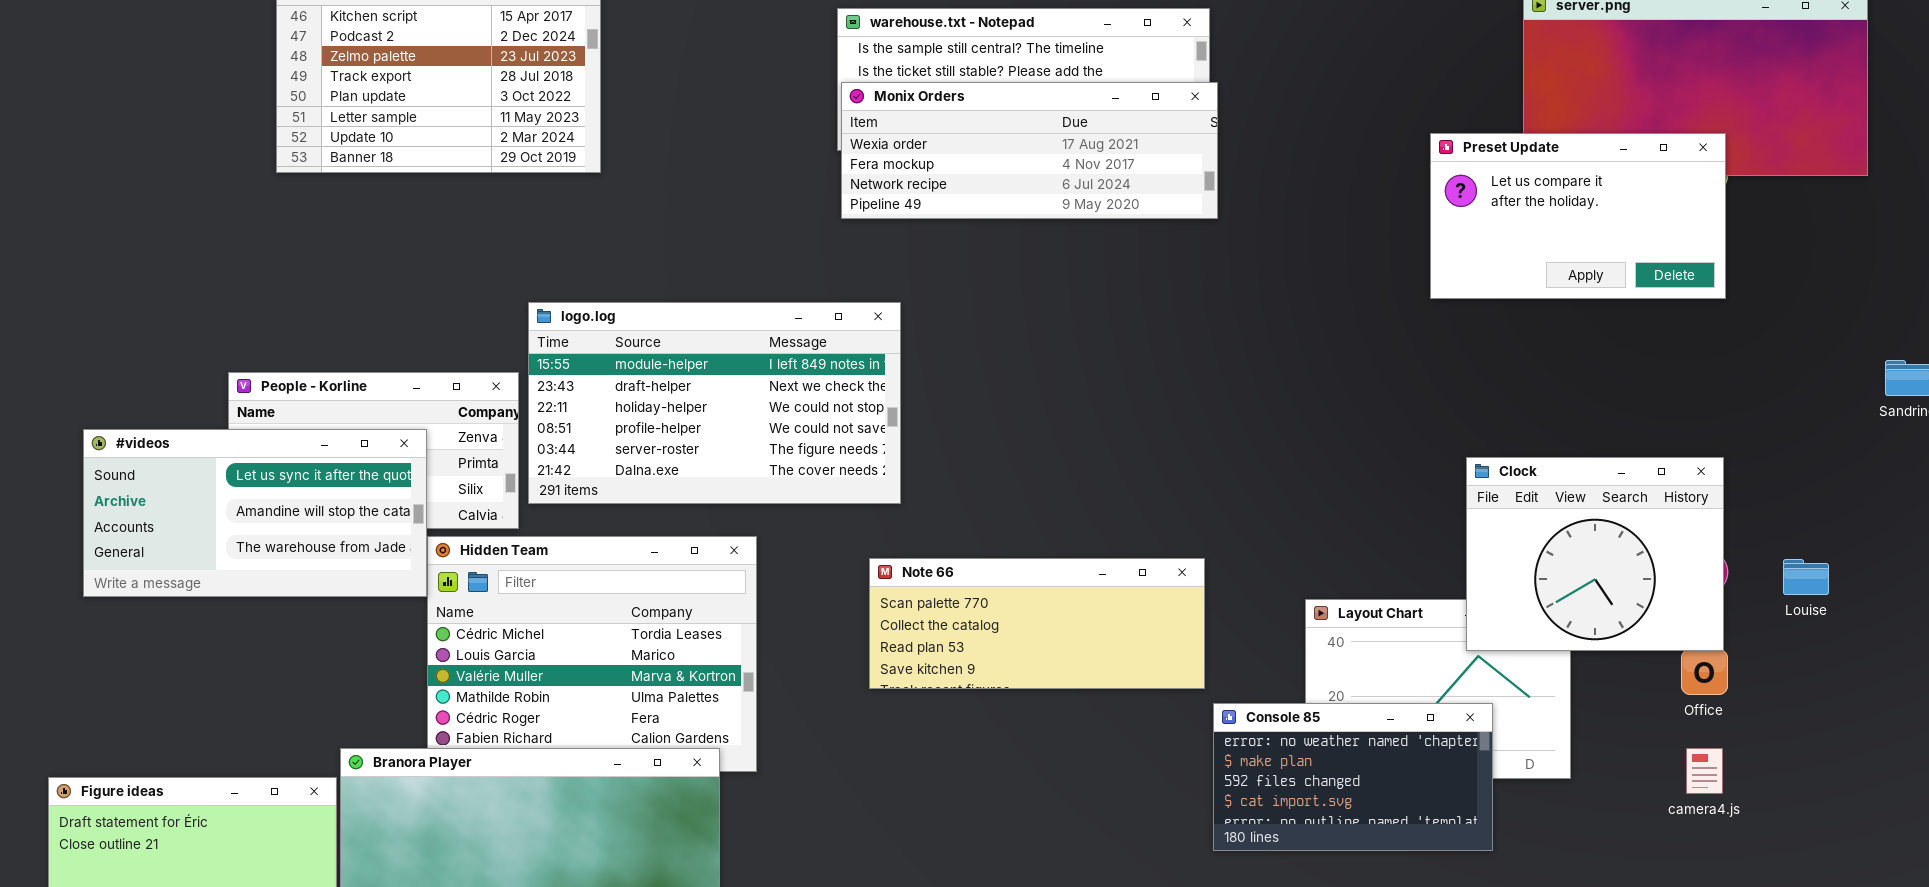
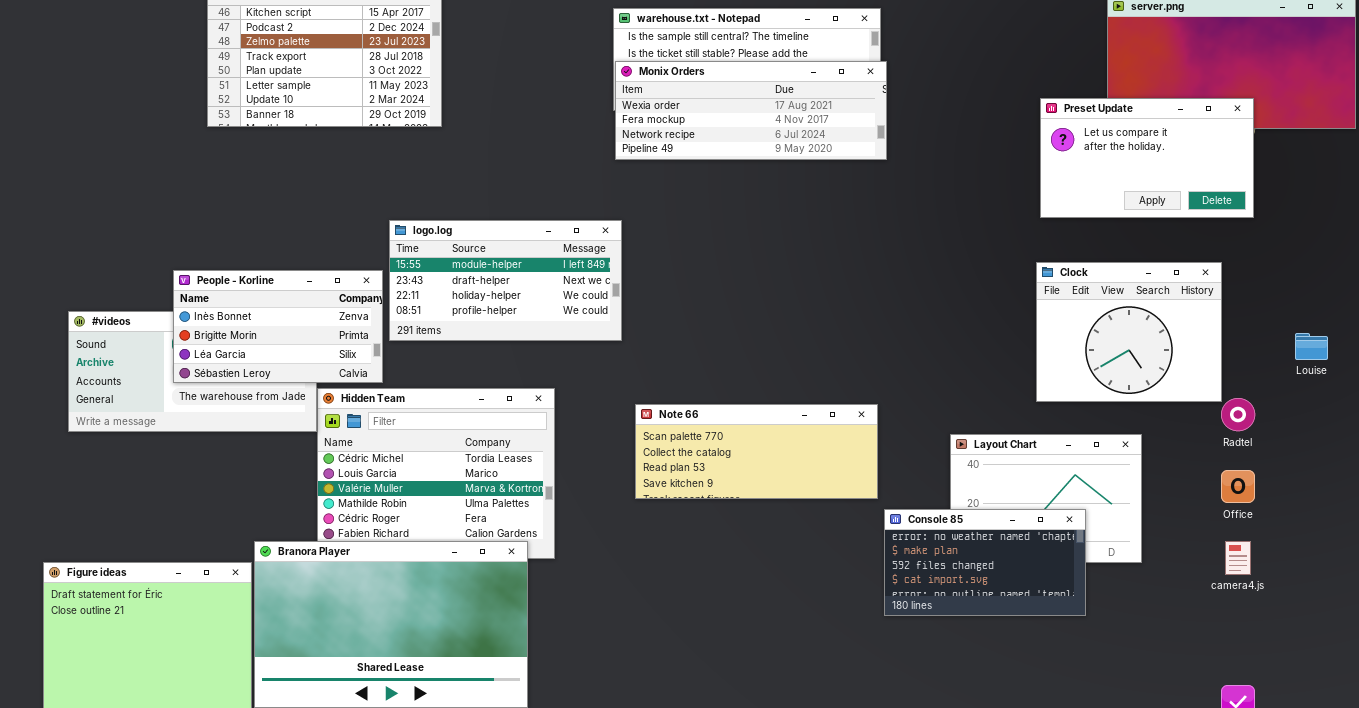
logo.log: [528,302,901,504] -> [389,220,622,341], resized
People - Korline: [228,372,519,529] -> [173,270,383,383], raised
Clock: [1466,457,1724,651] -> [1036,262,1222,402], moved
Louise: [1783,559,1829,595] -> [1295,333,1328,360], moved

